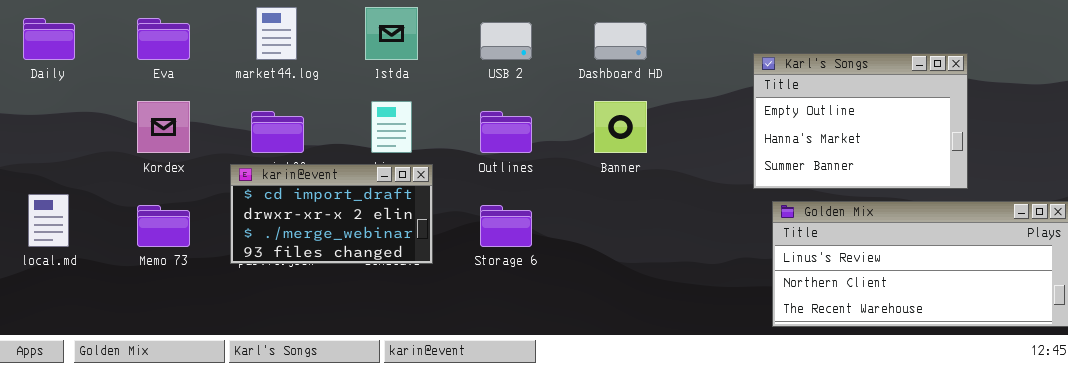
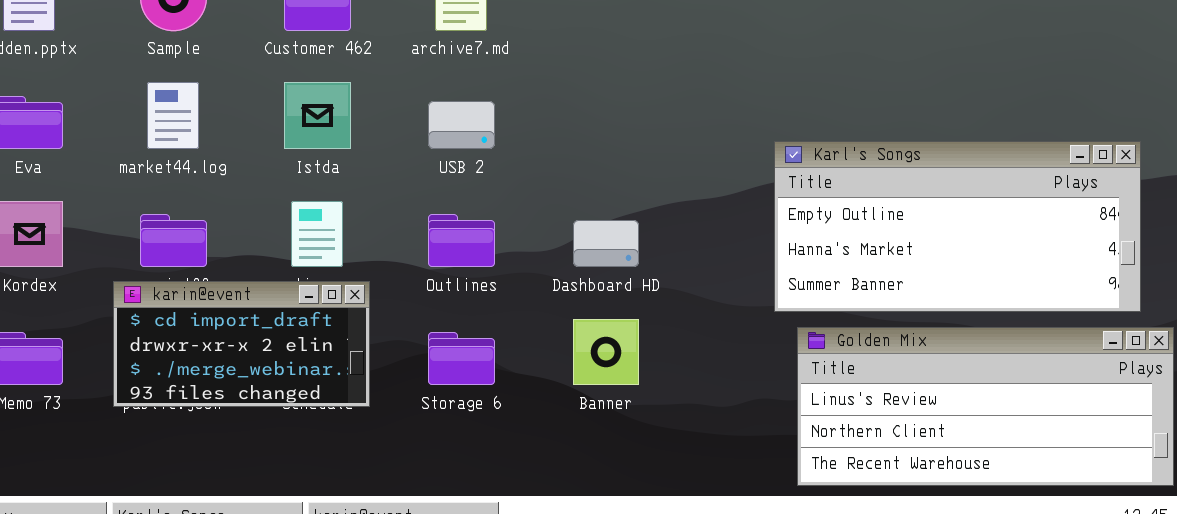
Dashboard HD: [594,22,647,60] -> [573,220,639,267], moved
Karl's Songs: [753,53,968,189] -> [774,141,1141,312], resized
Banner: [594,101,647,153] -> [573,319,639,385], moved

